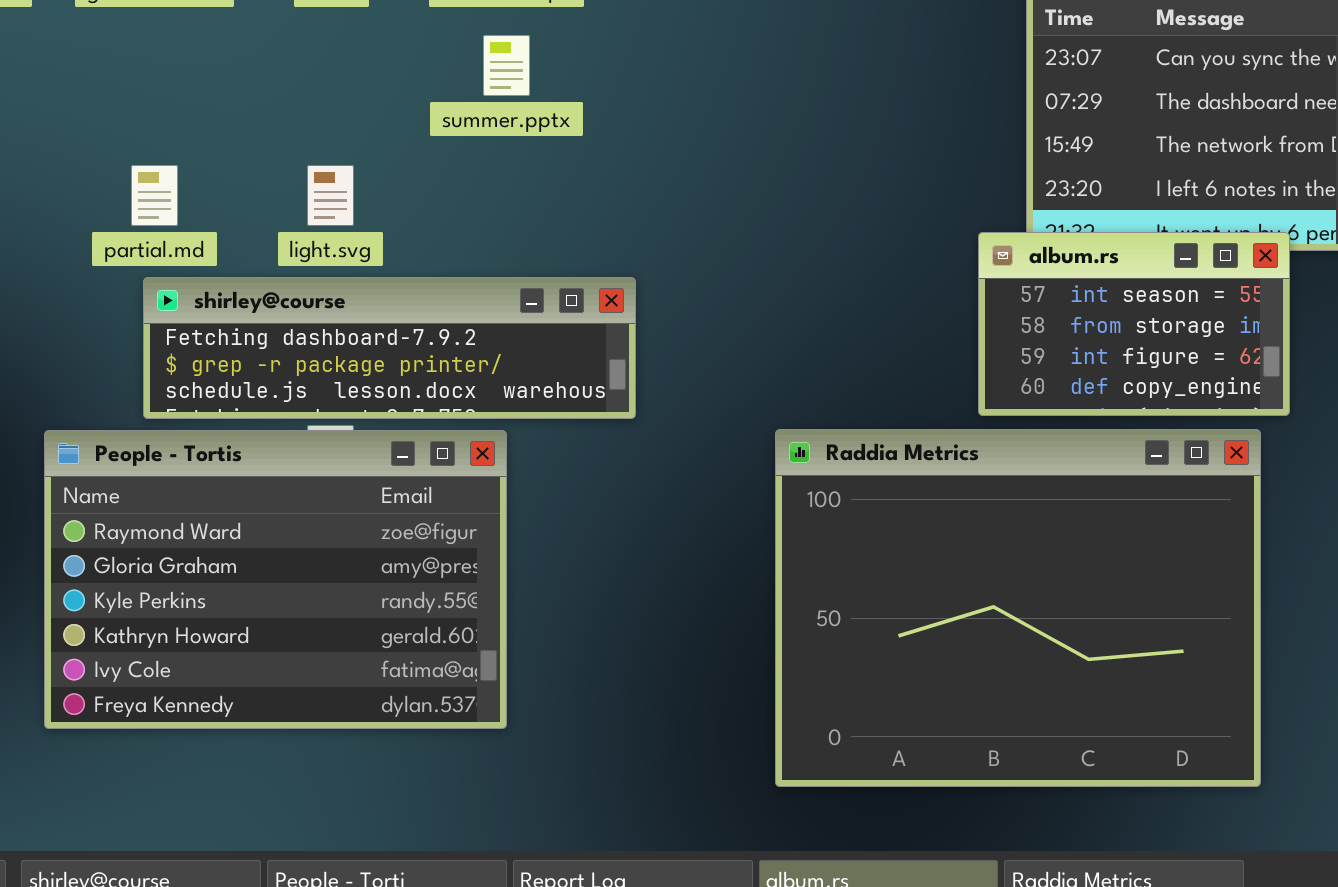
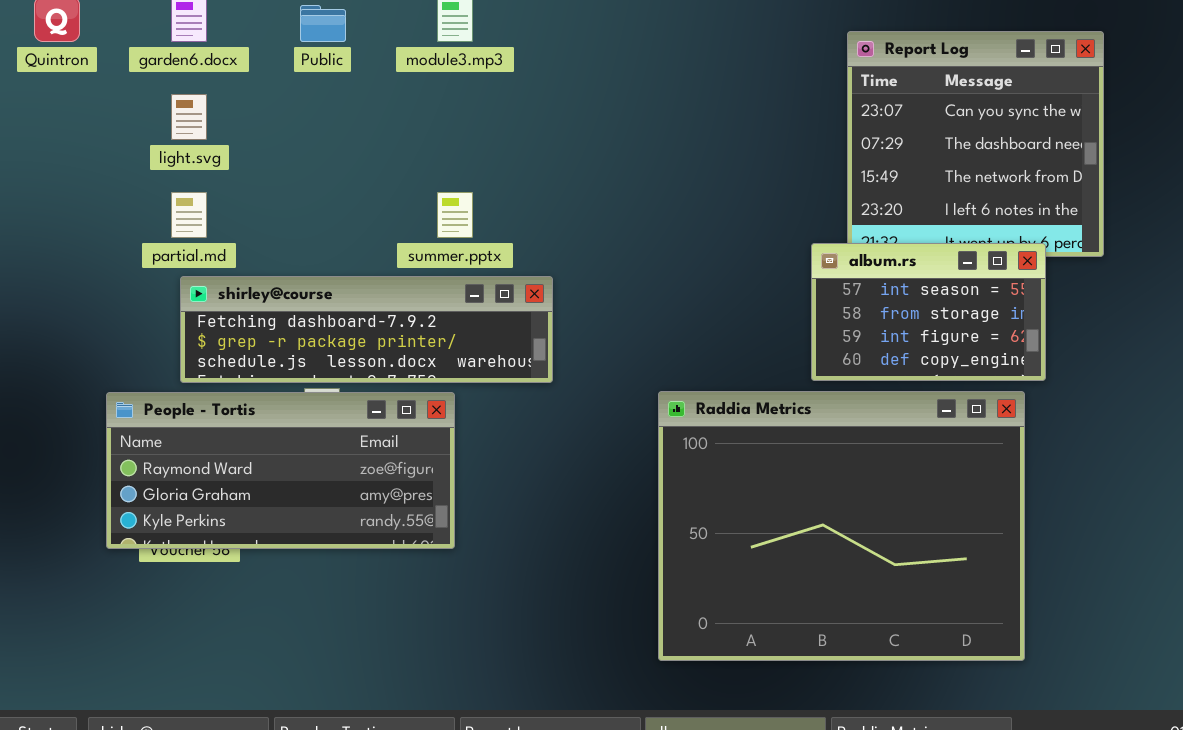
summer.pptx: [483,35,530,96] -> [437,192,473,238], moved
light.svg: [307,165,354,226] -> [171,94,207,140], moved
People - Tortis: [44,430,507,729] -> [106,392,455,549], resized

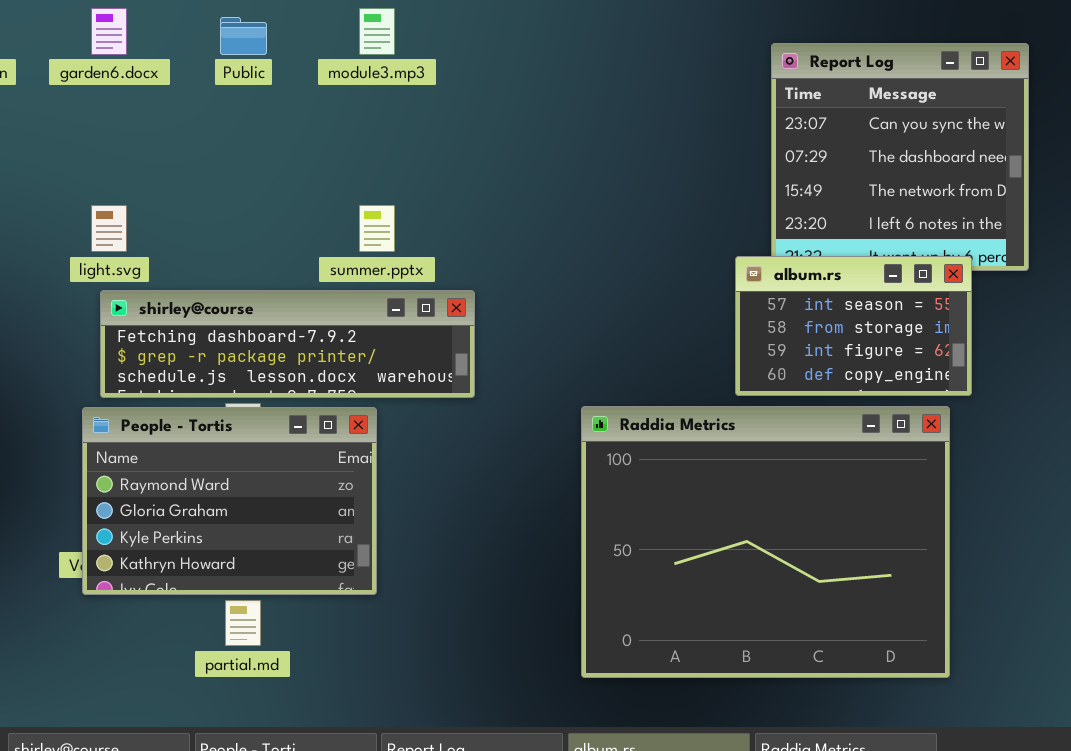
light.svg: [171,94,207,140] -> [91,205,127,252], moved
partial.md: [171,192,207,238] -> [225,600,261,646], moved
People - Tortis: [106,392,455,549] -> [82,407,377,595], resized

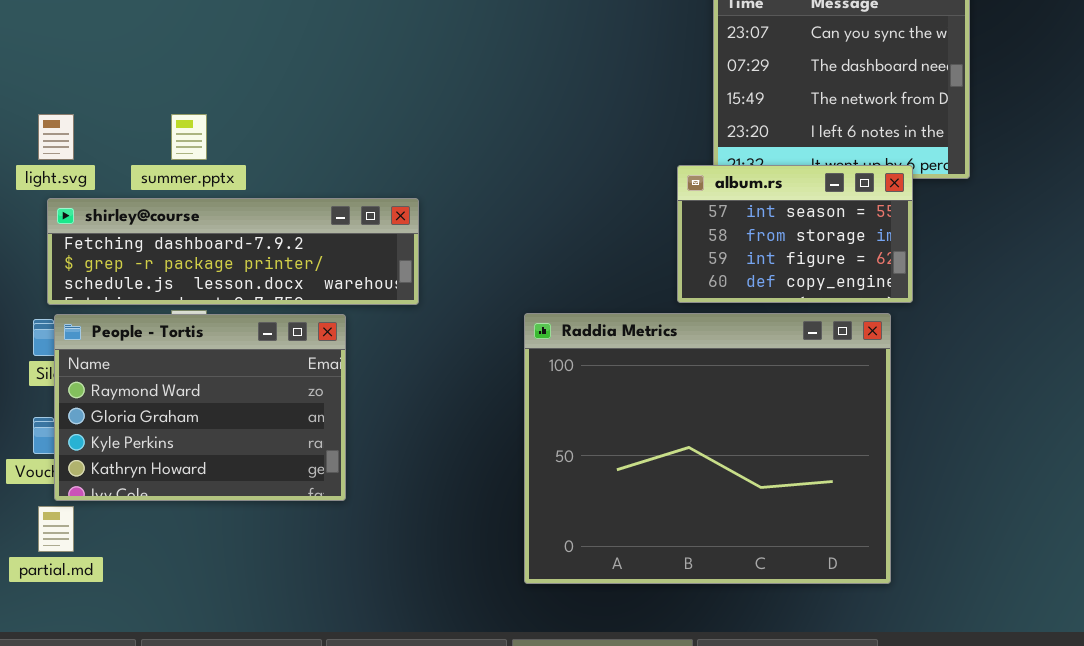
summer.pptx: [359,205,395,252] -> [171,114,207,160], moved
People - Tortis: [82,407,377,595] -> [54,314,346,501], moved
partial.md: [225,600,261,646] -> [38,506,74,552], moved

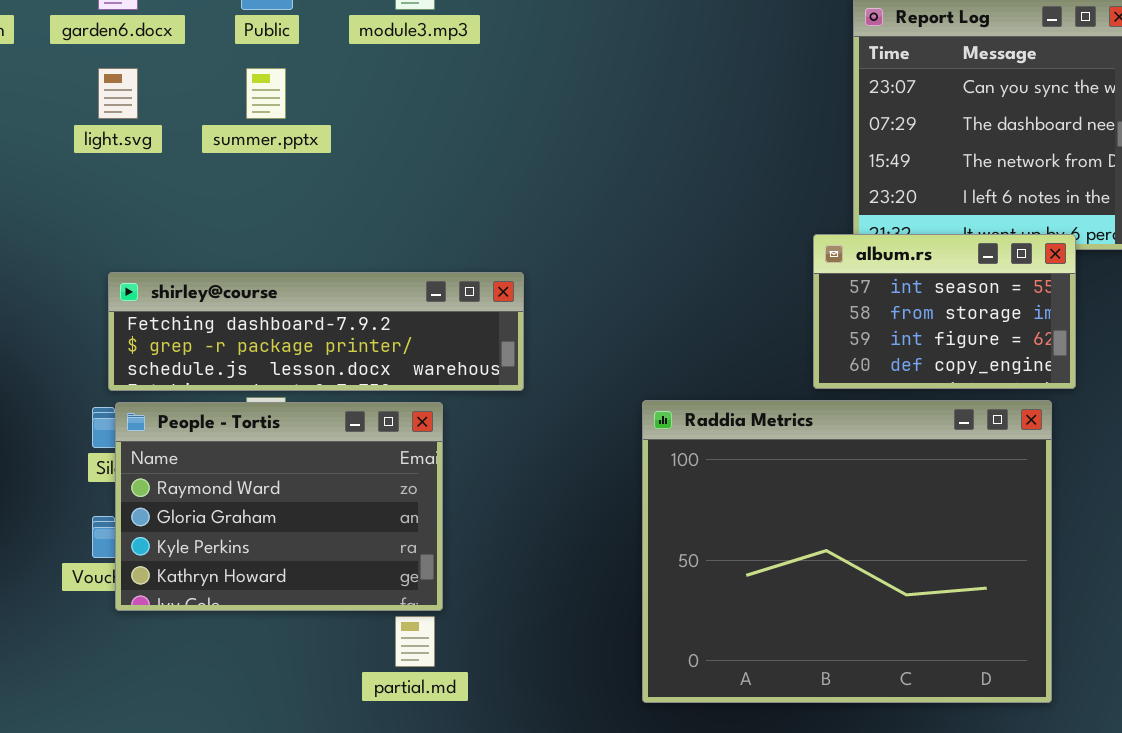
light.svg: [38,114,74,160] -> [98,68,138,119], moved
summer.pptx: [171,114,207,160] -> [246,68,286,119], moved
partial.md: [38,506,74,552] -> [395,616,435,667], moved

